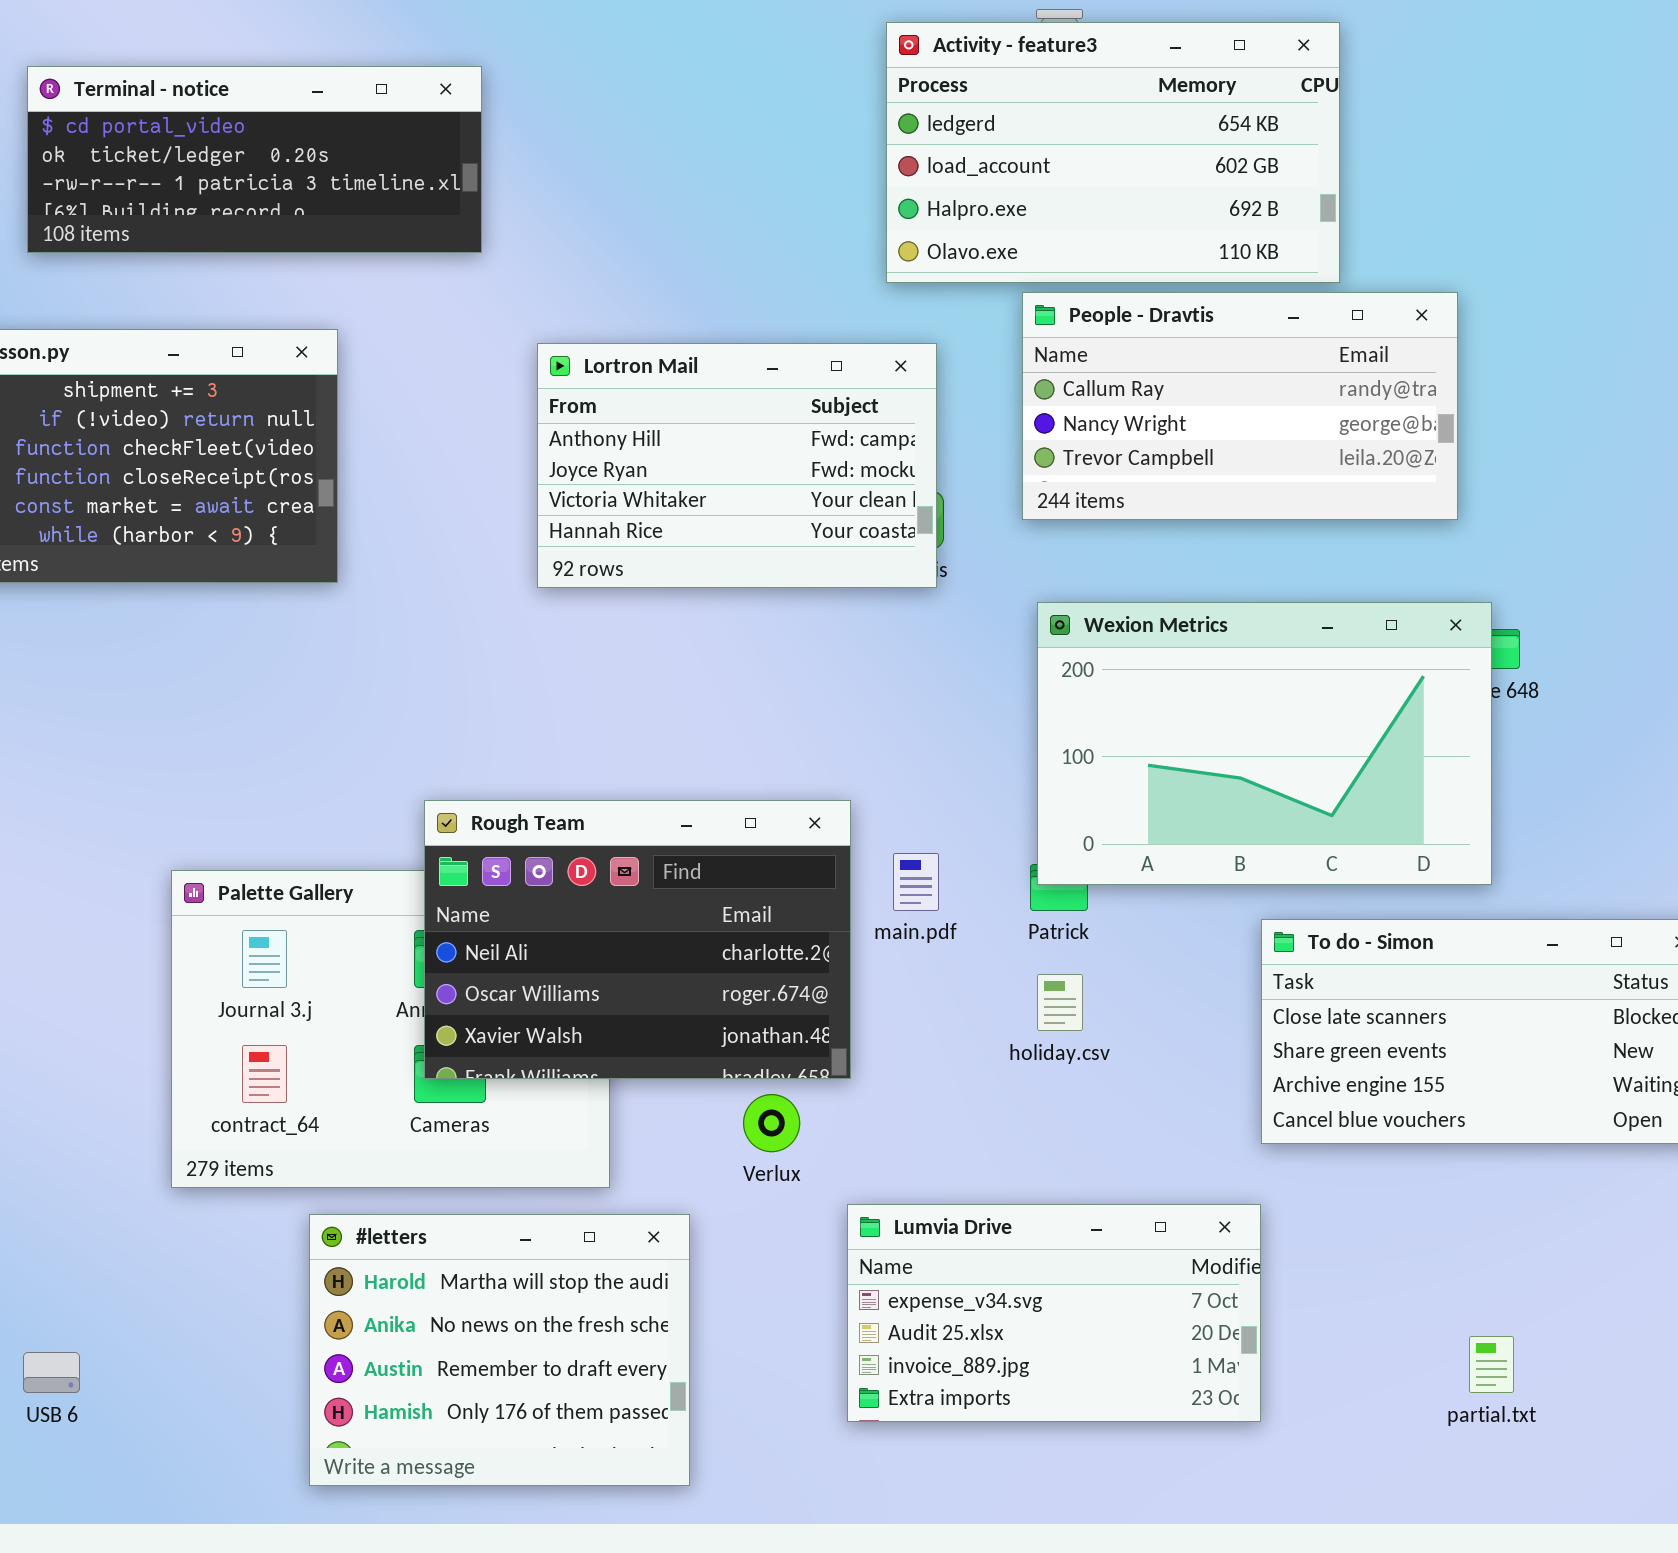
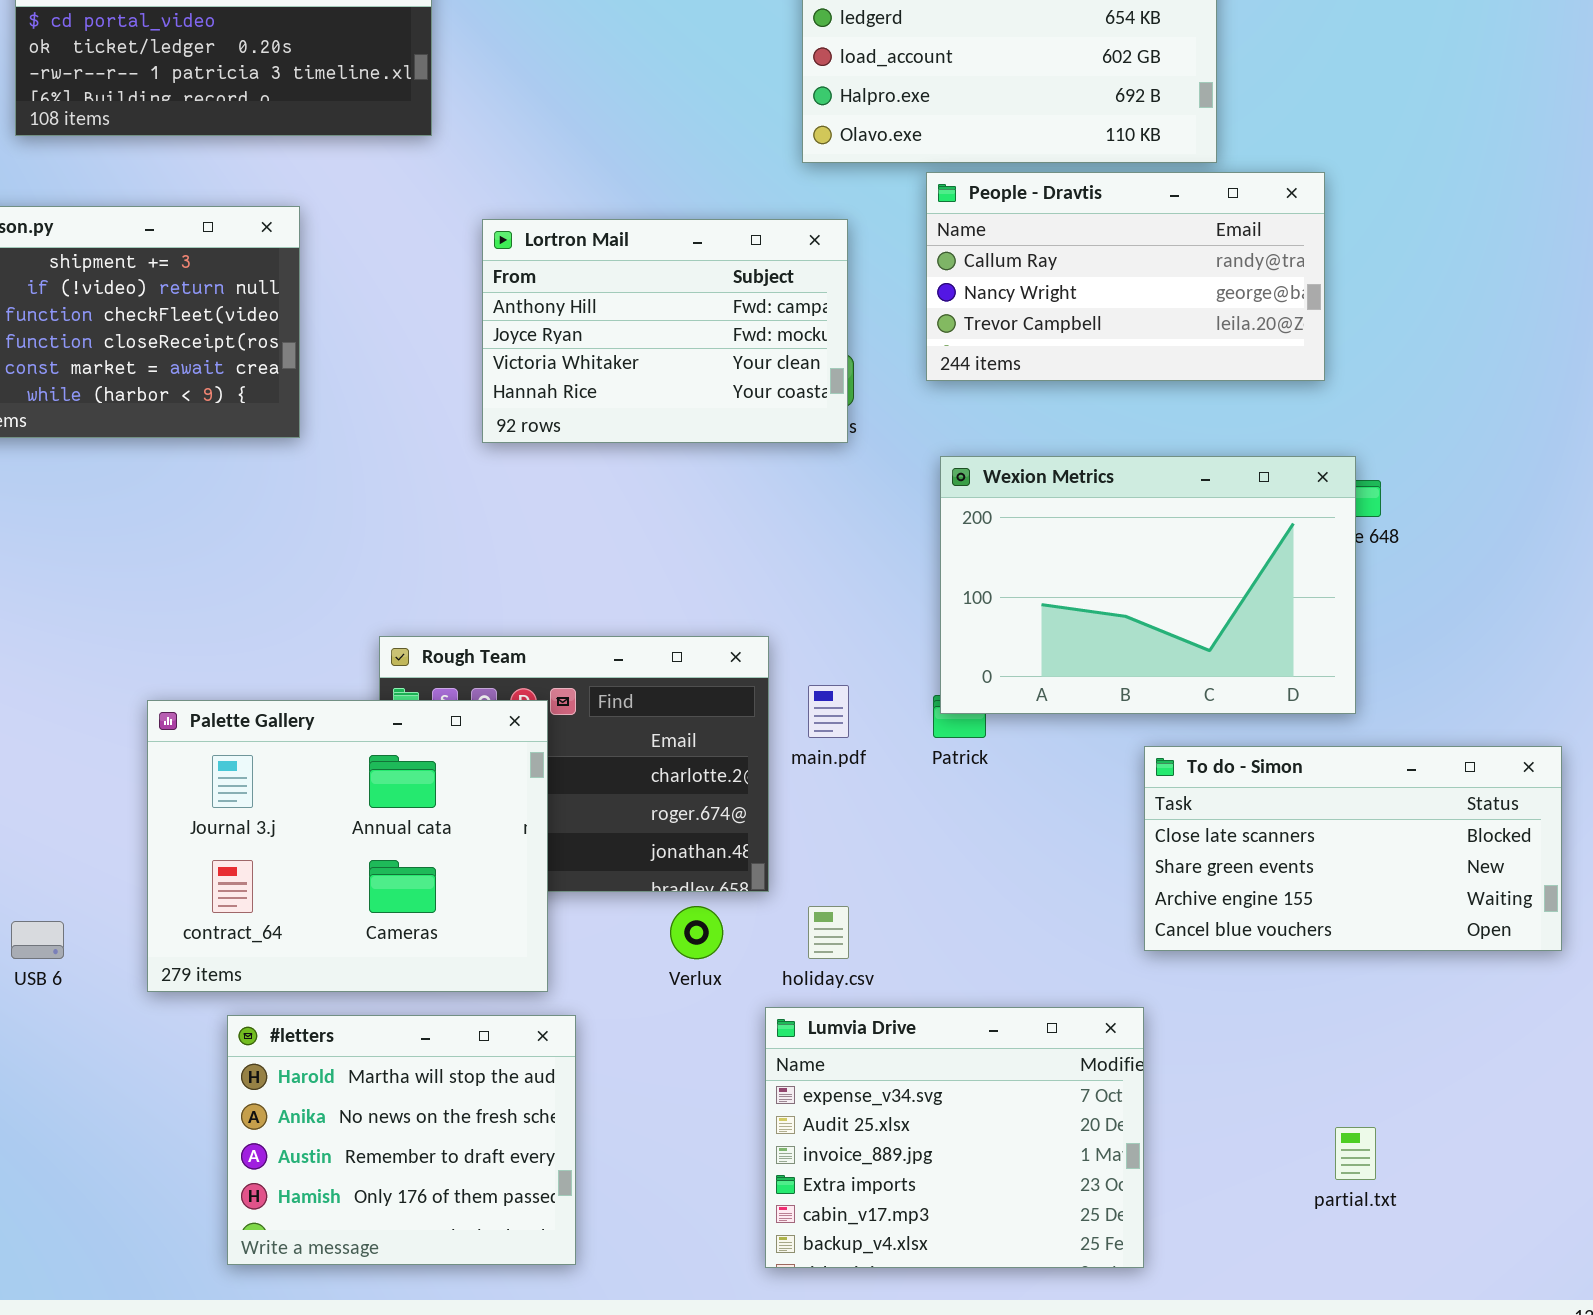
Palette Gallery: [171,870,610,1188] -> [147,700,548,992], raised
holiday.csv: [1037,974,1083,1031] -> [808,906,849,959], moved
Lumvia Drive: [847,1204,1261,1422] -> [765,1007,1144,1268], resized
#letters: [309,1214,690,1486] -> [227,1015,576,1265], moved
USB 6: [23,1352,80,1393] -> [11,921,64,959], moved

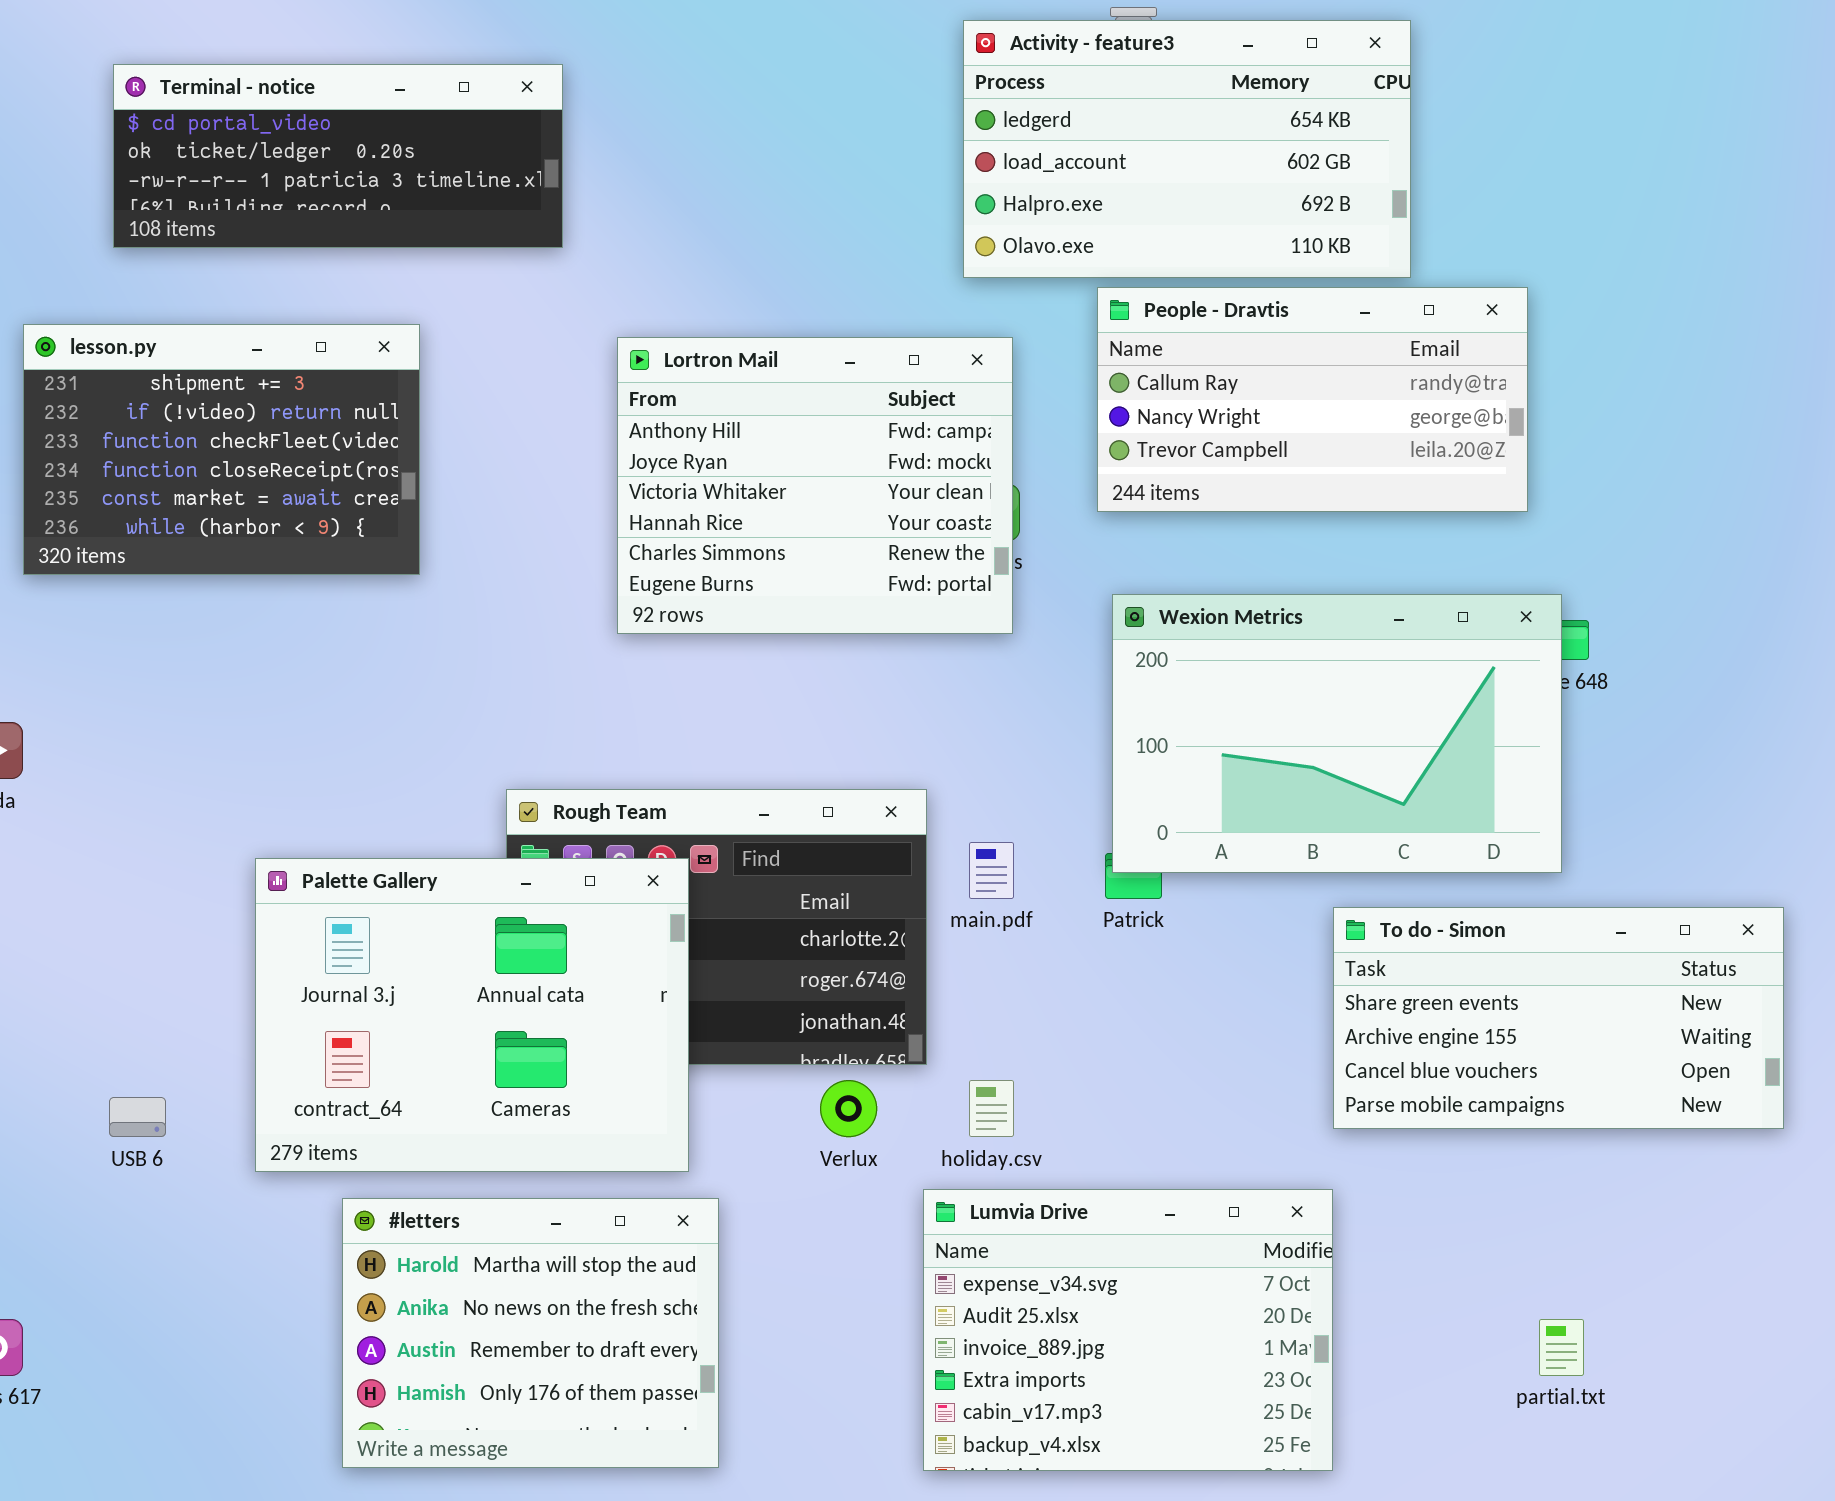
Lortron Mail: [482,219,848,443] -> [617,337,1013,634], resized
To do - Simon: [1144,746,1562,951] -> [1333,907,1784,1129], scrolled down 1 row

